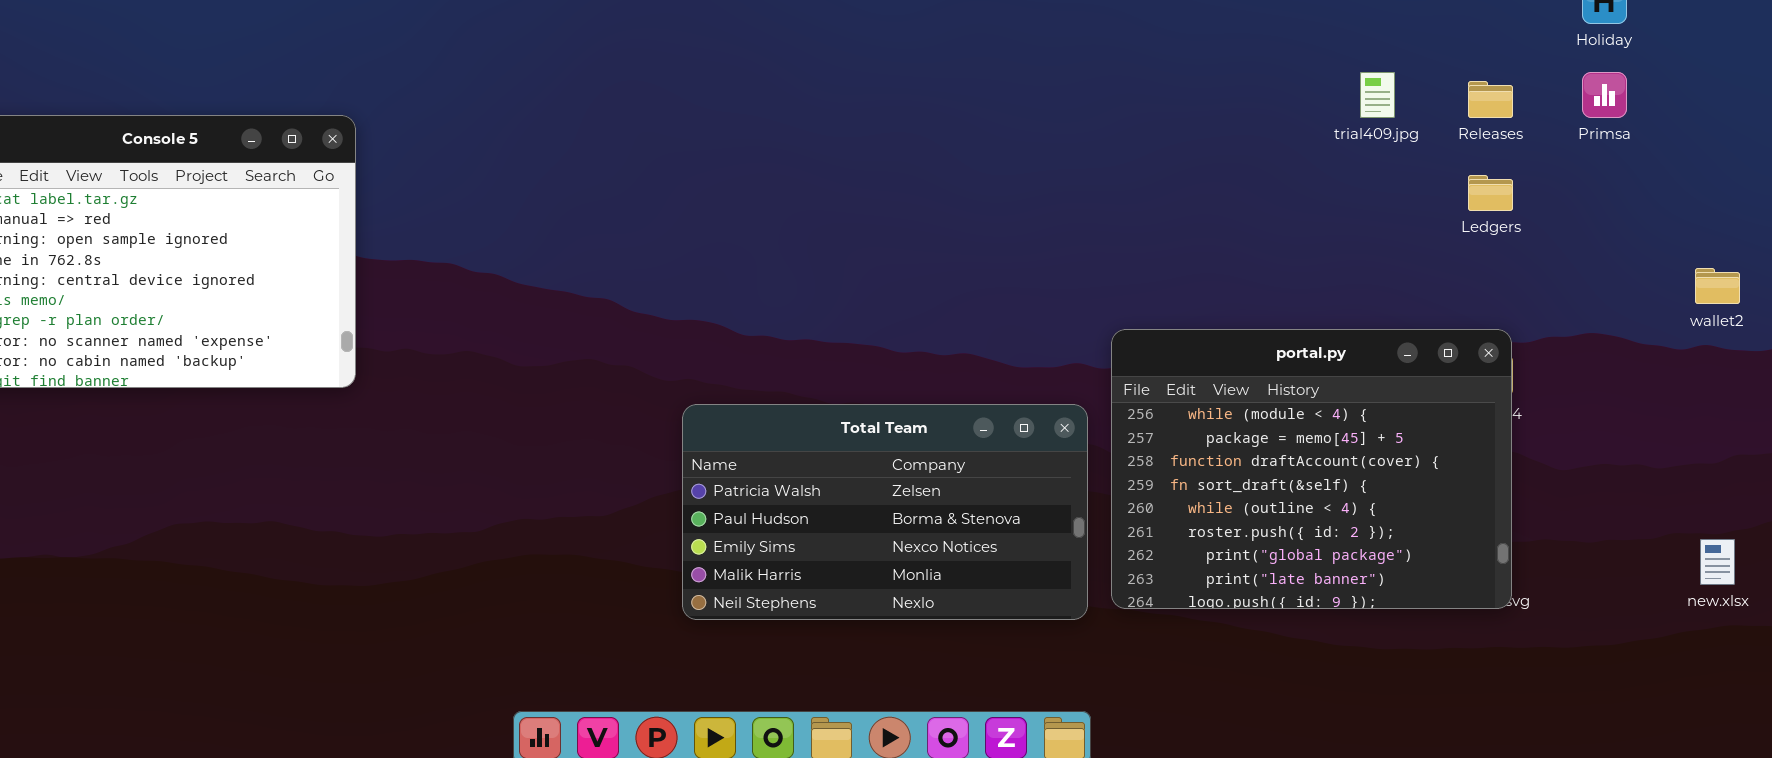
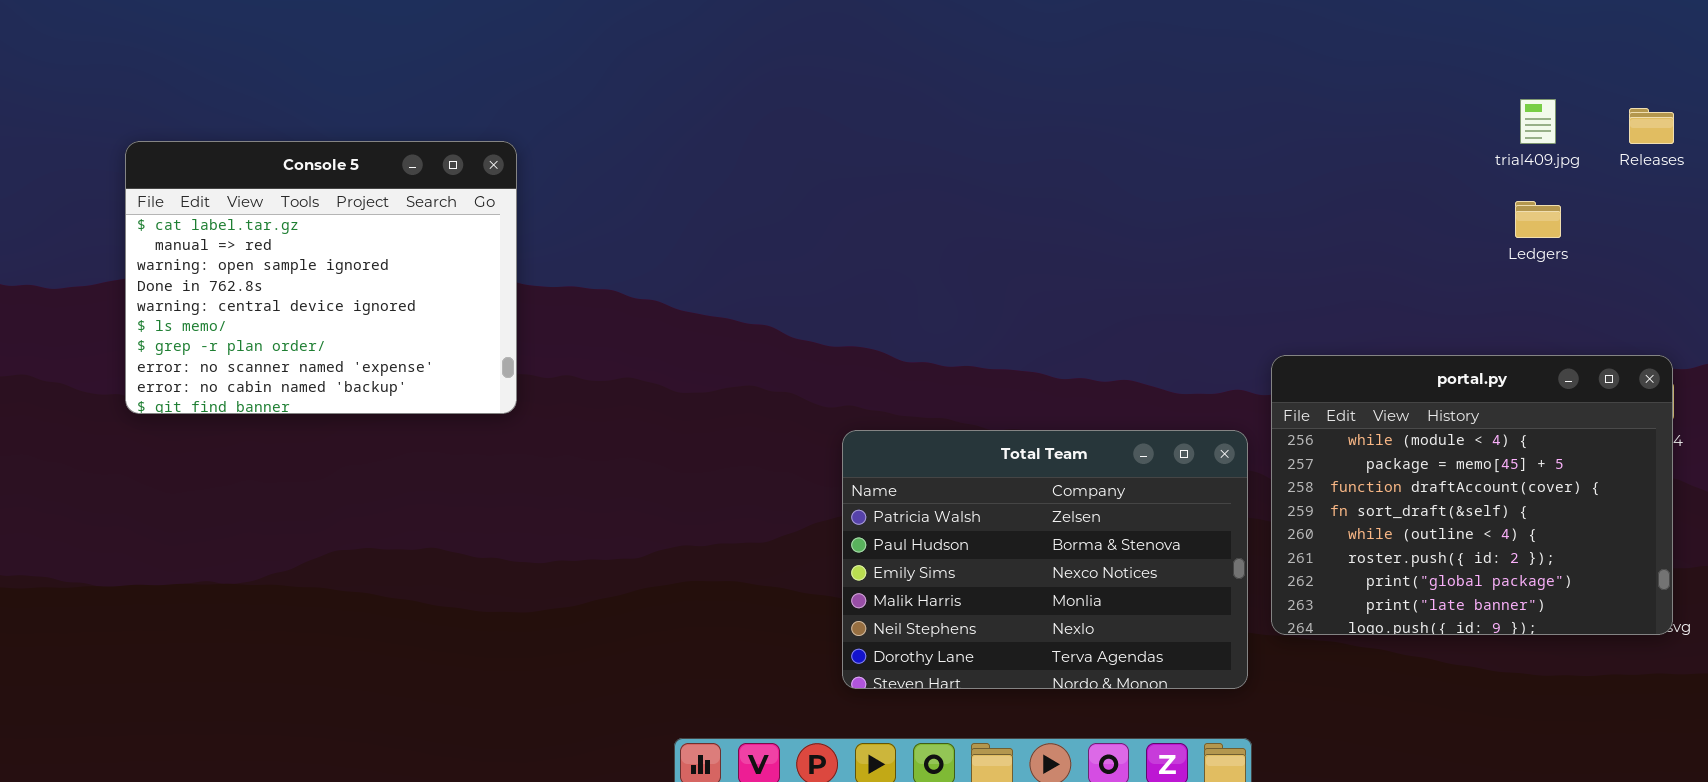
Ledgers: [1468,175,1513,211] -> [1515,201,1561,238], moved
Total Team: [682,404,1088,620] -> [842,430,1248,689], resized

